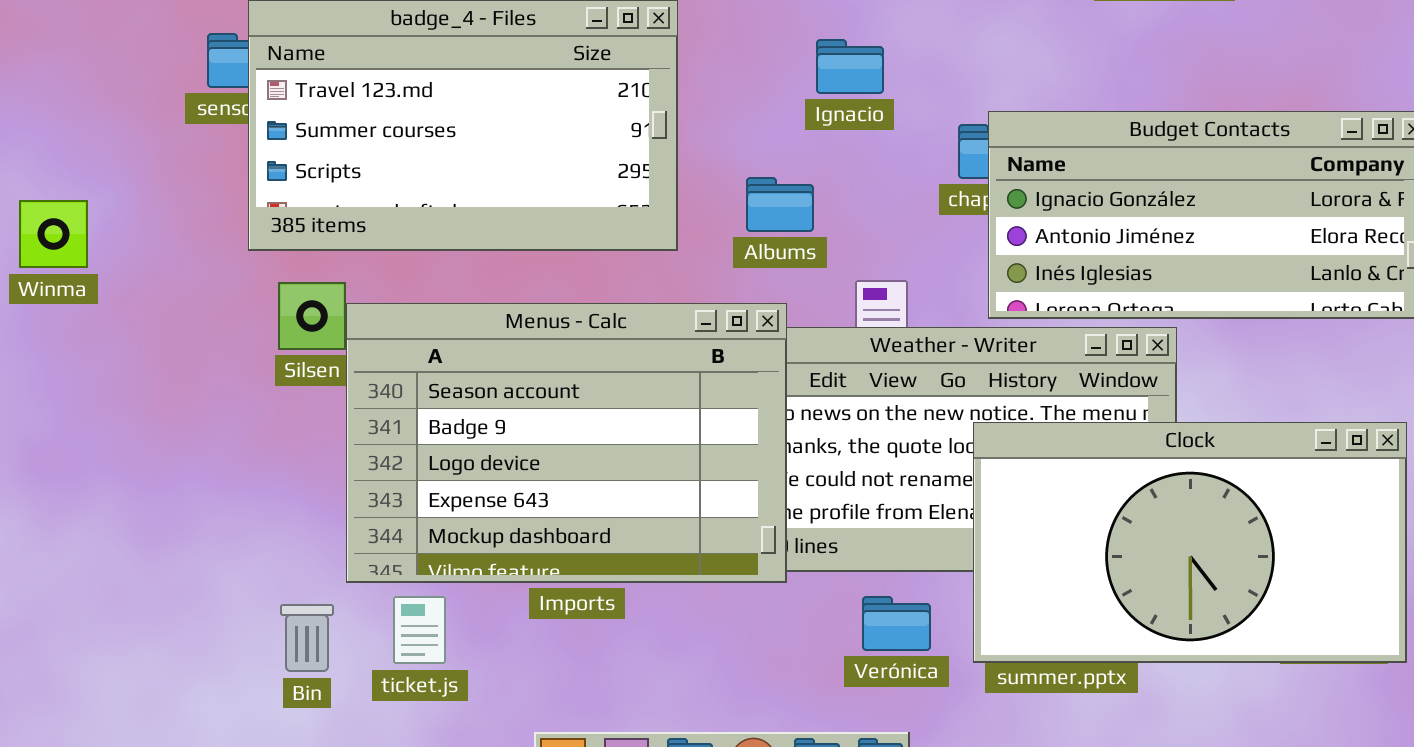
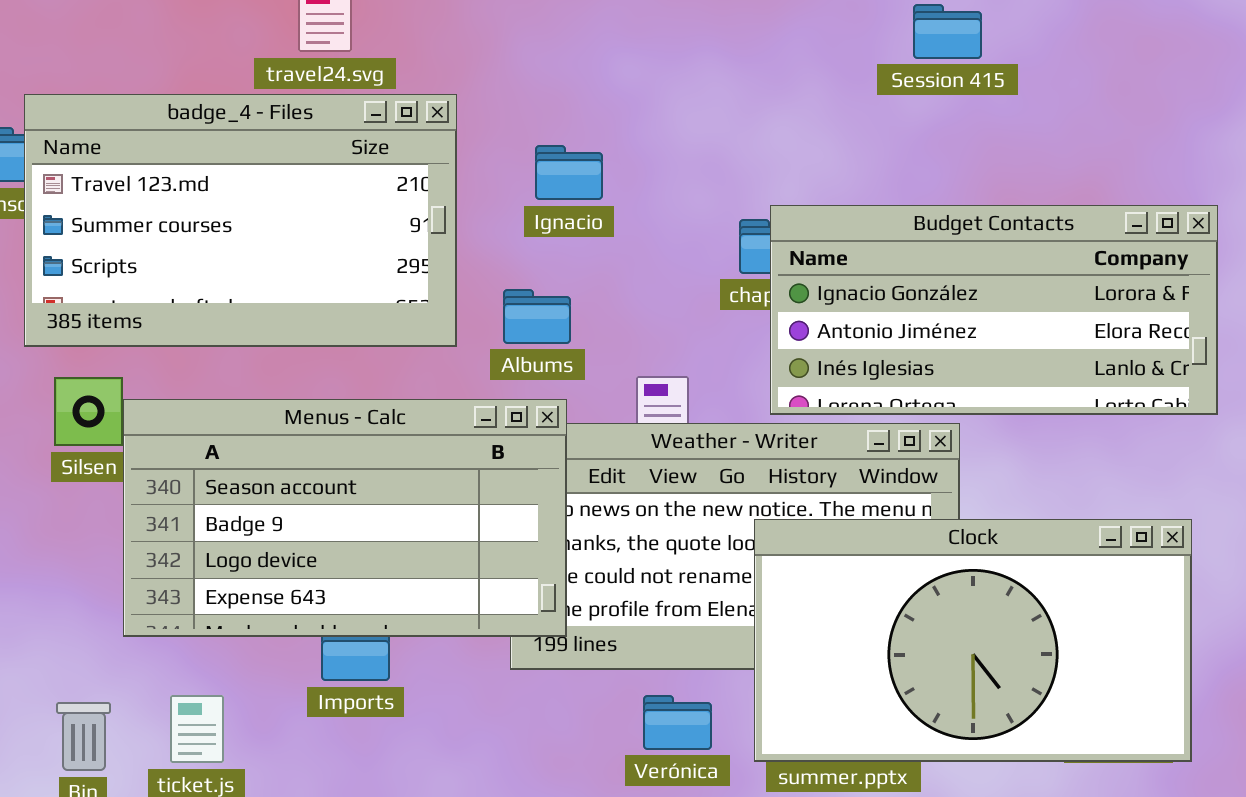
Ignacio: [816,39,884,94] -> [535,145,603,200], moved
Albums: [746,177,814,232] -> [503,289,571,344], moved
Menus - Calc: [346,303,787,583] -> [123,399,567,637], resized

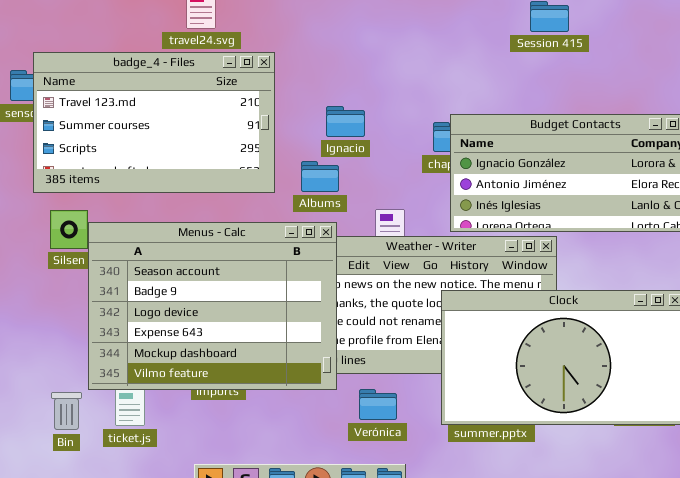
Ignacio: [535,145,603,200] -> [326,106,365,137], moved
Menus - Calc: [123,399,567,637] -> [88,222,337,390], resized
Verónica: [643,695,712,750] -> [359,389,397,420], moved

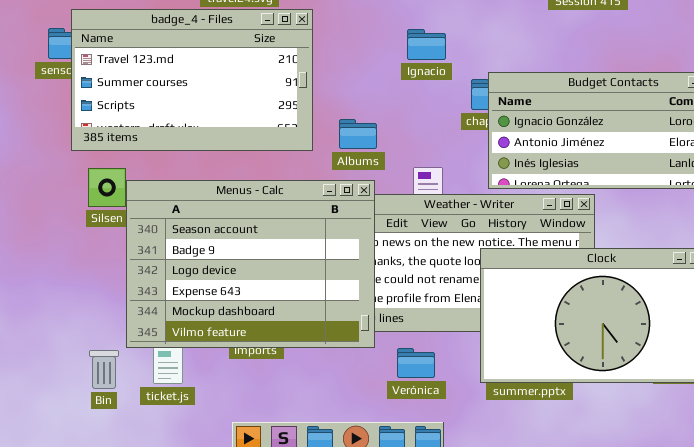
Ignacio: [326,106,365,137] -> [407,29,446,60], moved

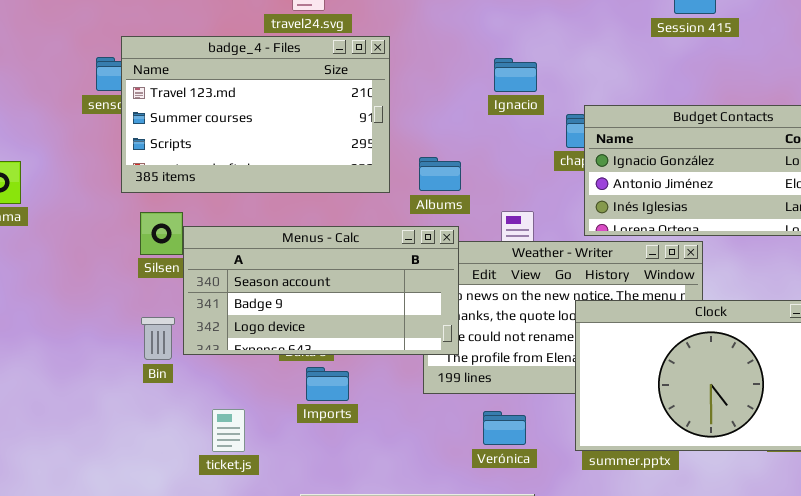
Menus - Calc: [126,180,375,348] -> [183,226,459,355], resized
Bin: [89,350,119,389] -> [141,317,175,360], moved

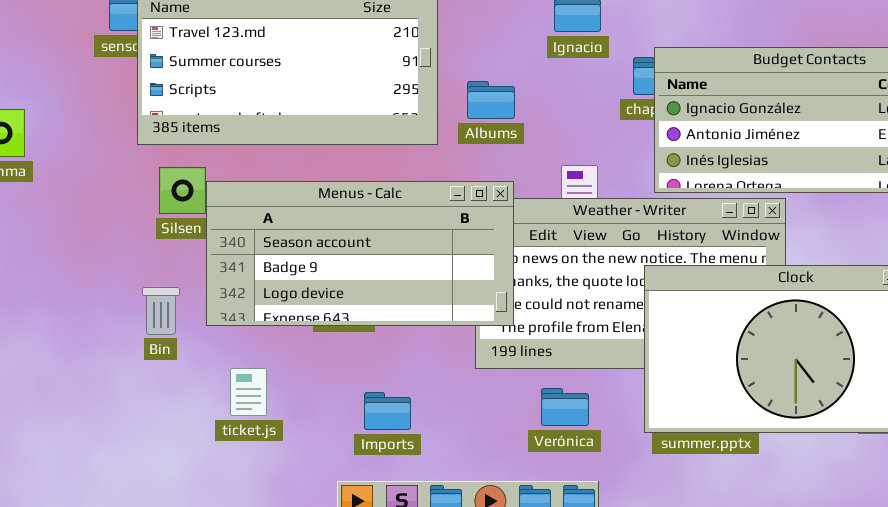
Albums: [419,157,461,191] -> [467,81,515,119], moved
Bin: [141,317,175,360] -> [142,287,180,335], moved
Imports: [306,367,349,401] -> [364,392,411,430], moved
ticket.js: [212,409,245,452] -> [230,368,267,416], moved

